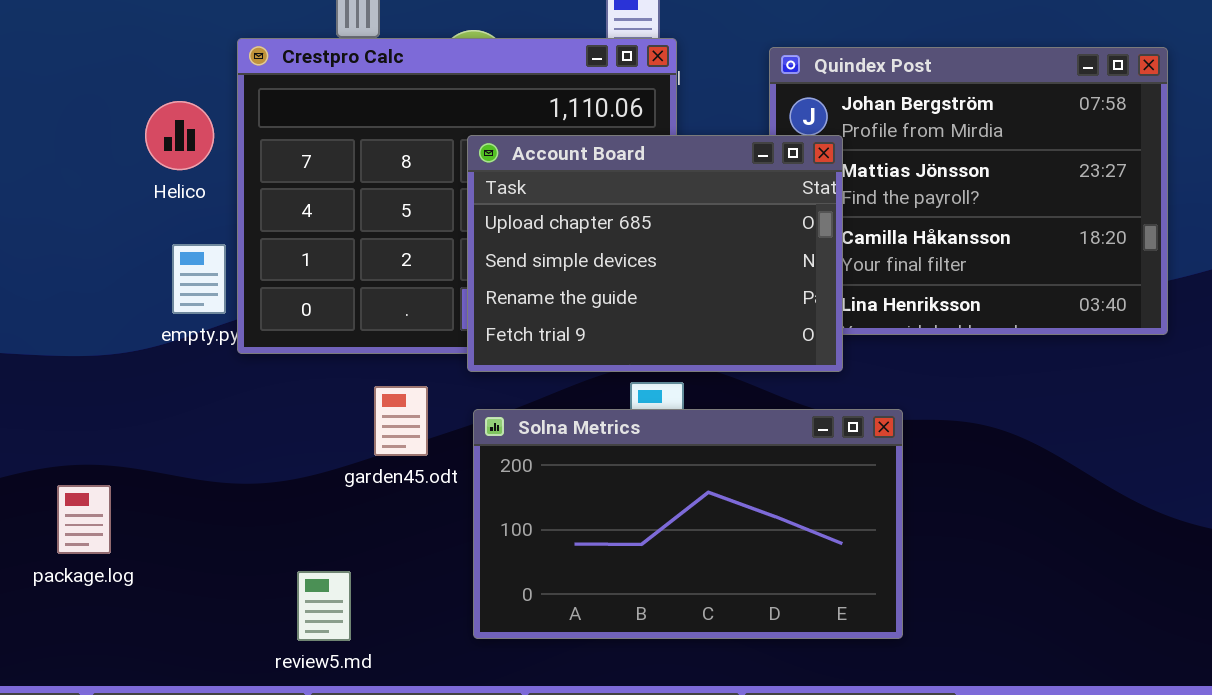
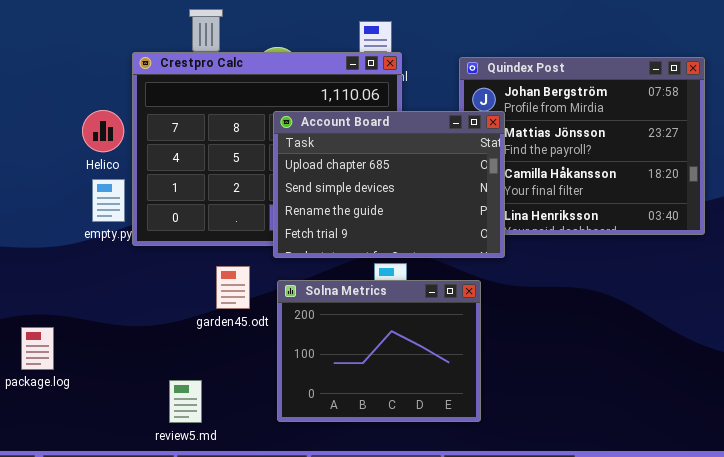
Helico: [145,101,214,170] -> [82,110,124,152], moved
Solna Metrics: [473,409,903,639] -> [277,280,481,422], resized

